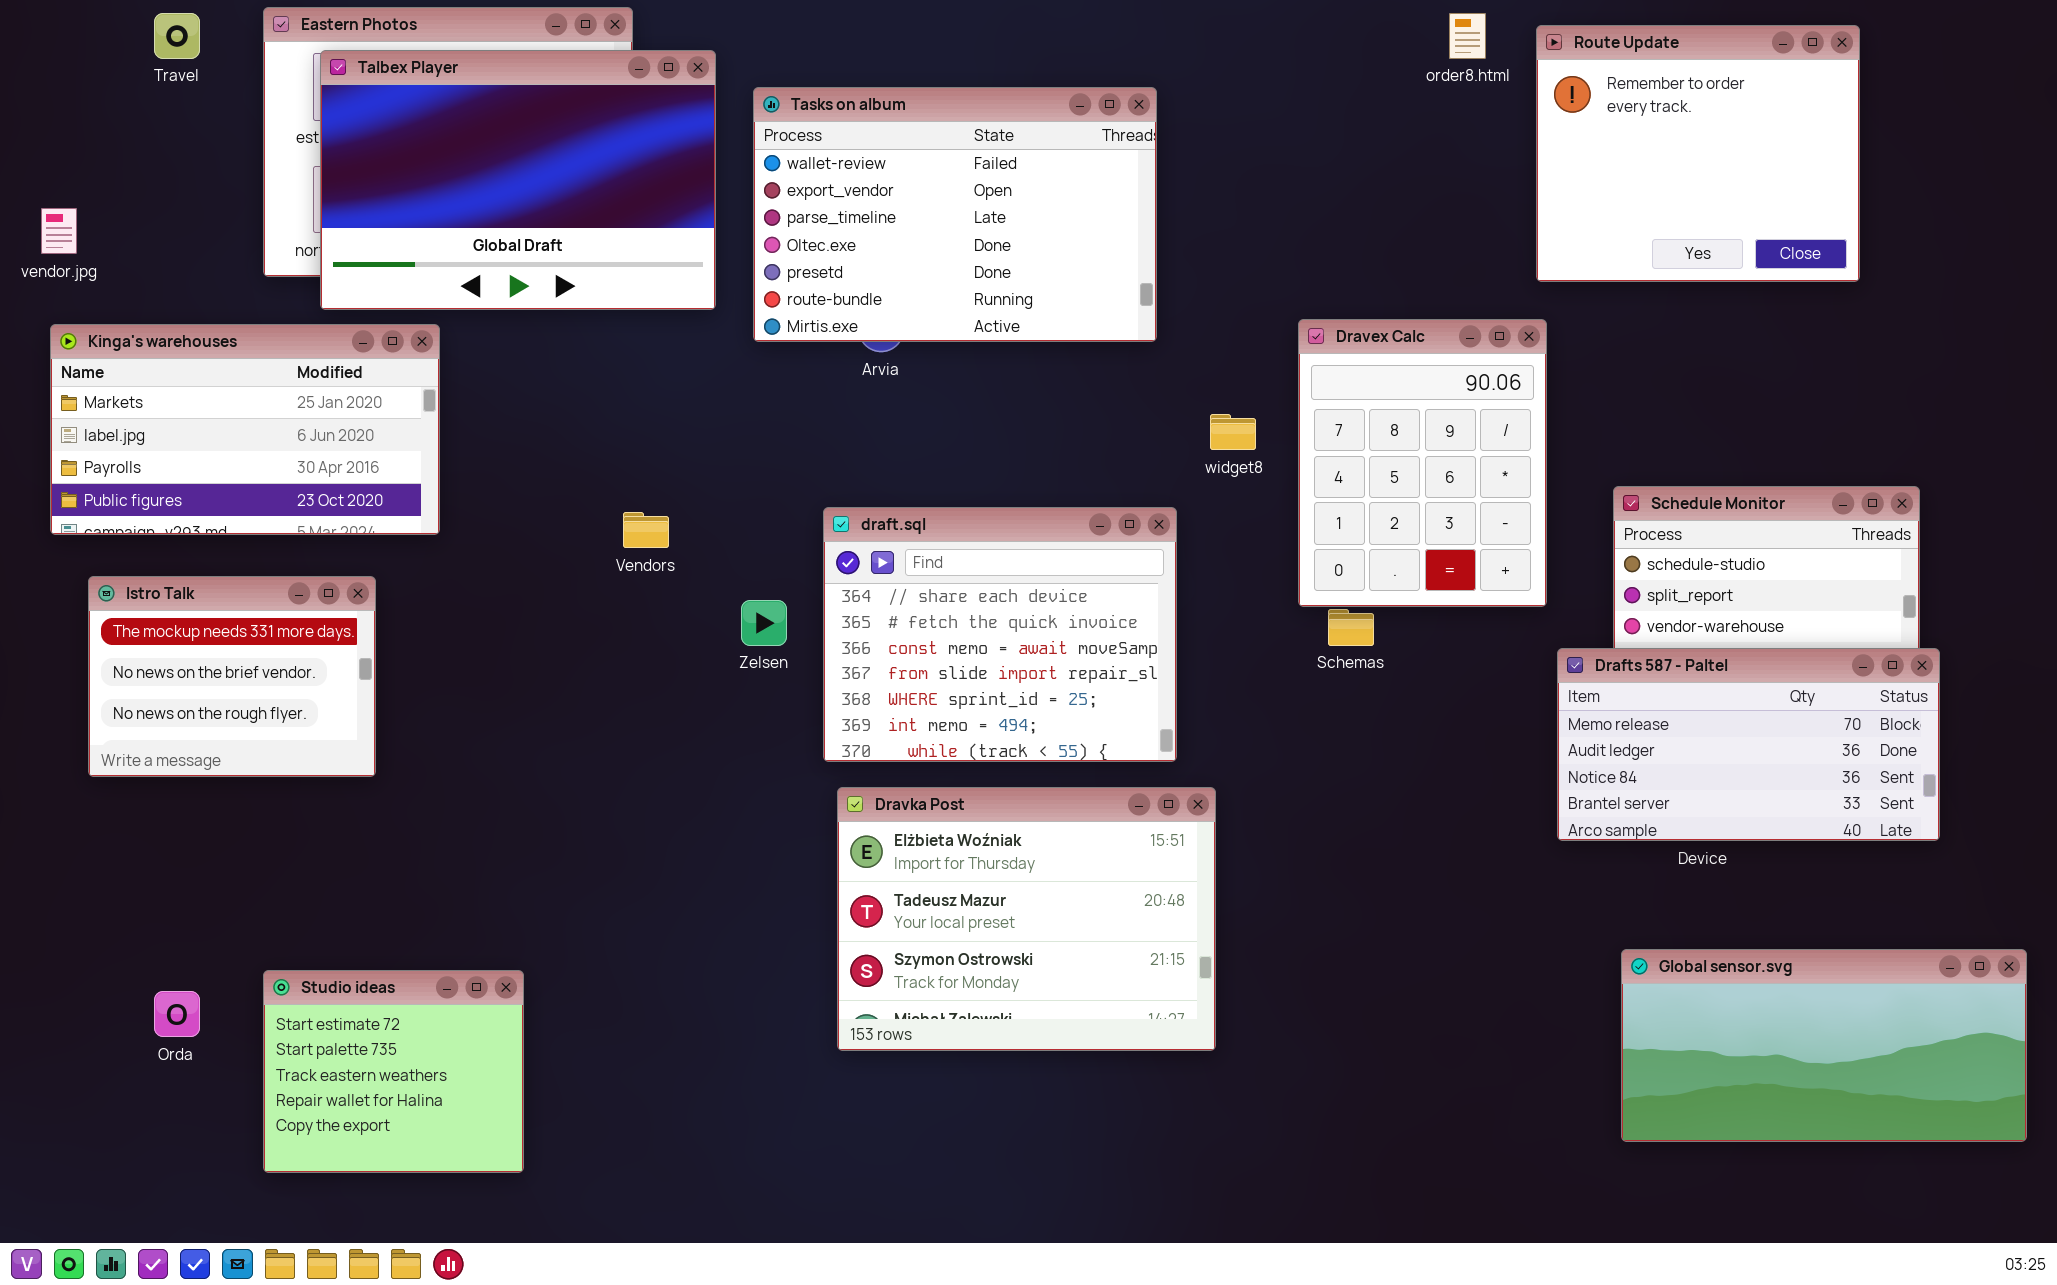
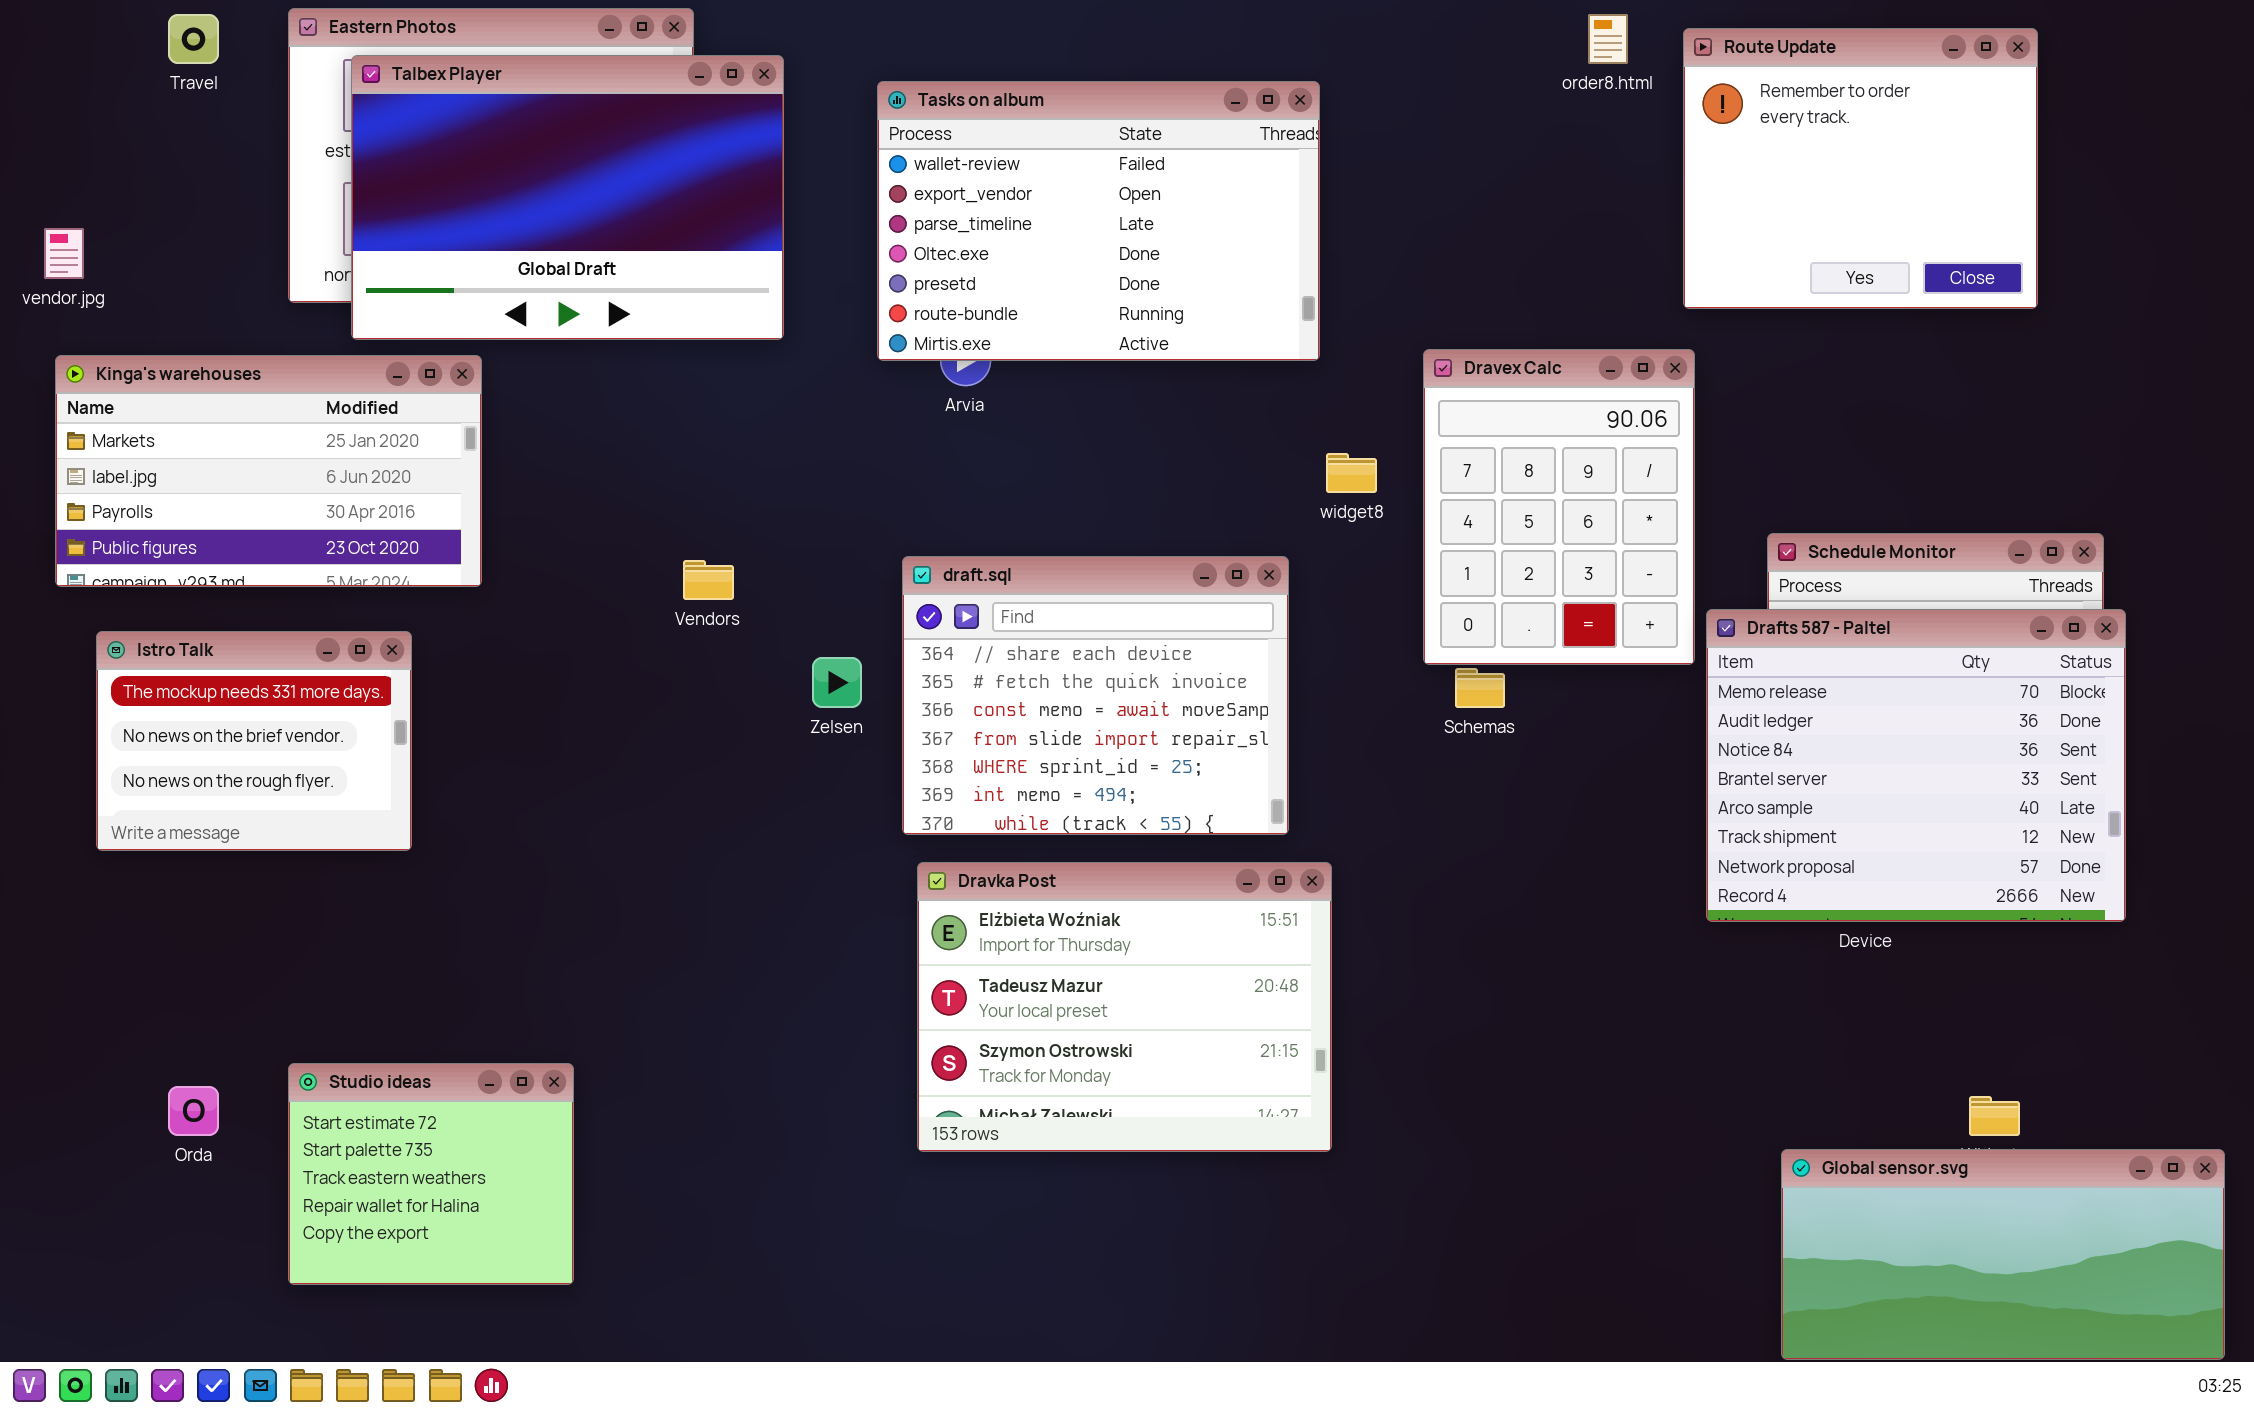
Tasks on album: [753,87,1157,342] -> [877,81,1320,361], moved
Drafts 587 - Paltel: [1557,648,1940,841] -> [1706,609,2126,922], resized
Global sensor.svg: [1621,949,2027,1142] -> [1781,1149,2225,1360], moved

